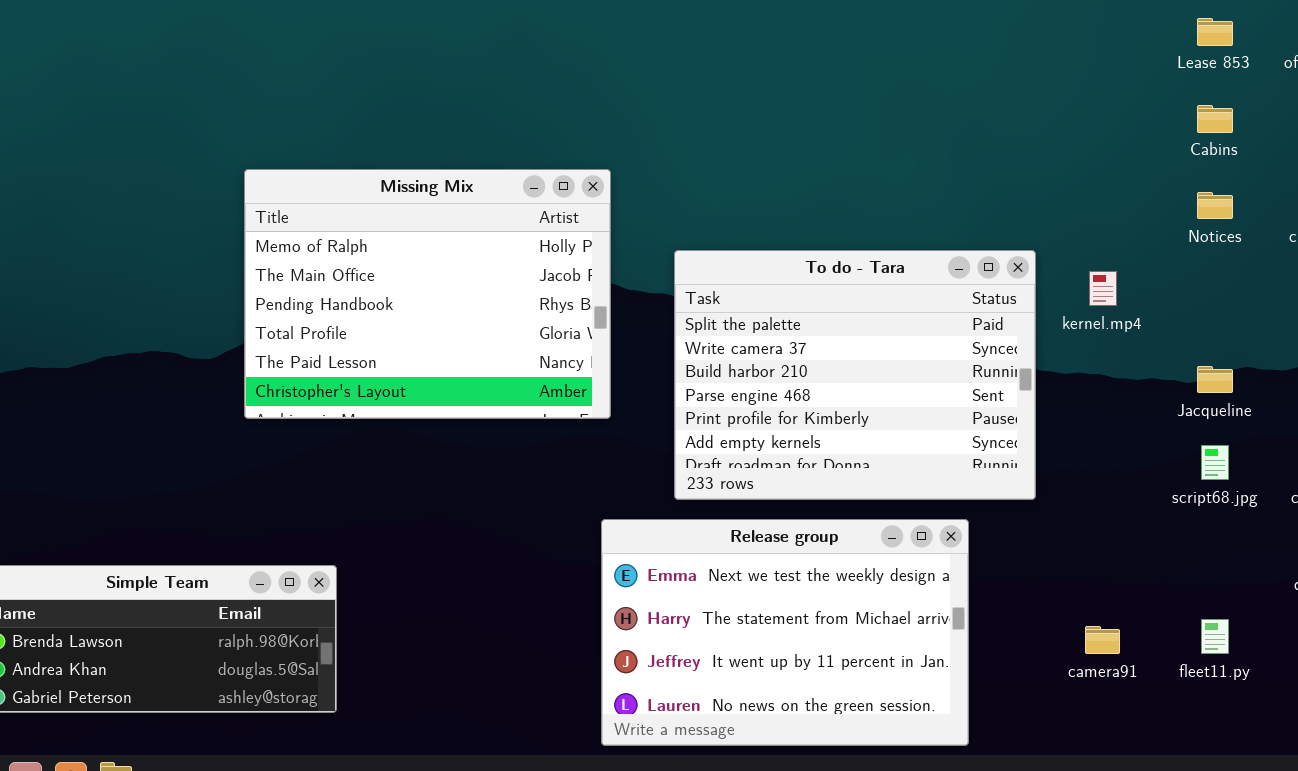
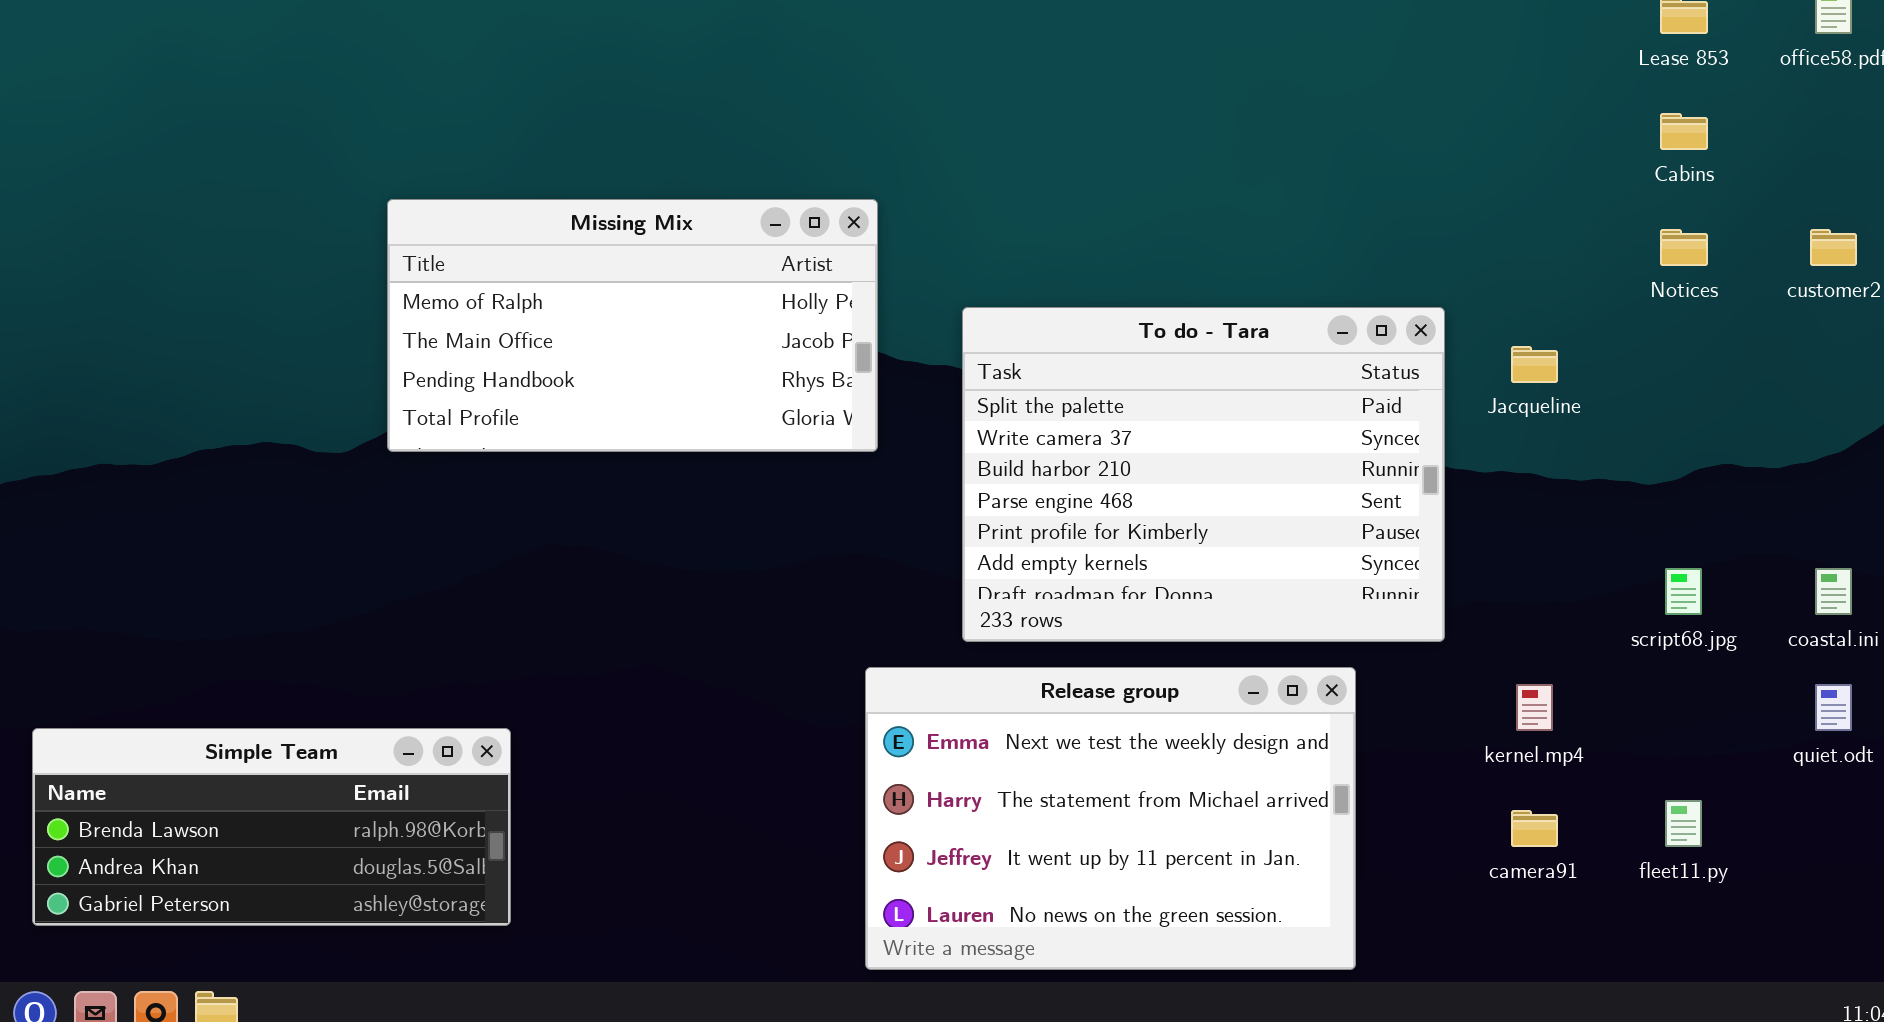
Missing Mix: [244,169,611,419] -> [387,199,878,452], resized
kernel.mp4: [1089,271,1117,306] -> [1516,684,1553,731], moved
Jacqueline: [1197,366,1233,393] -> [1511,346,1558,383], moved

